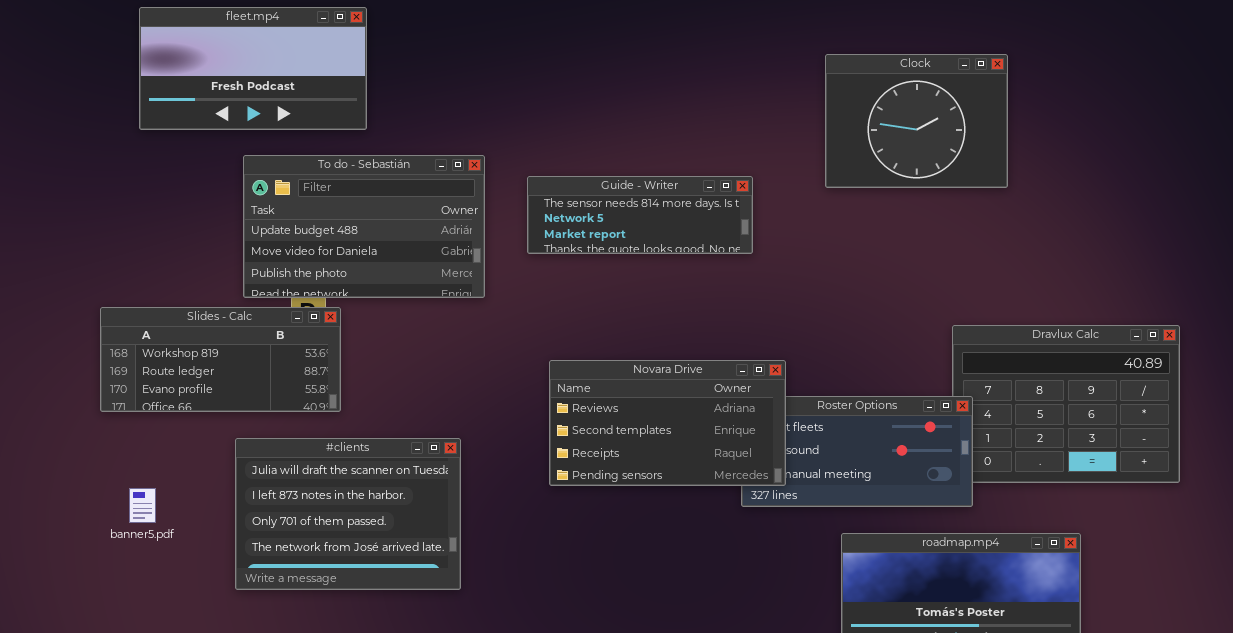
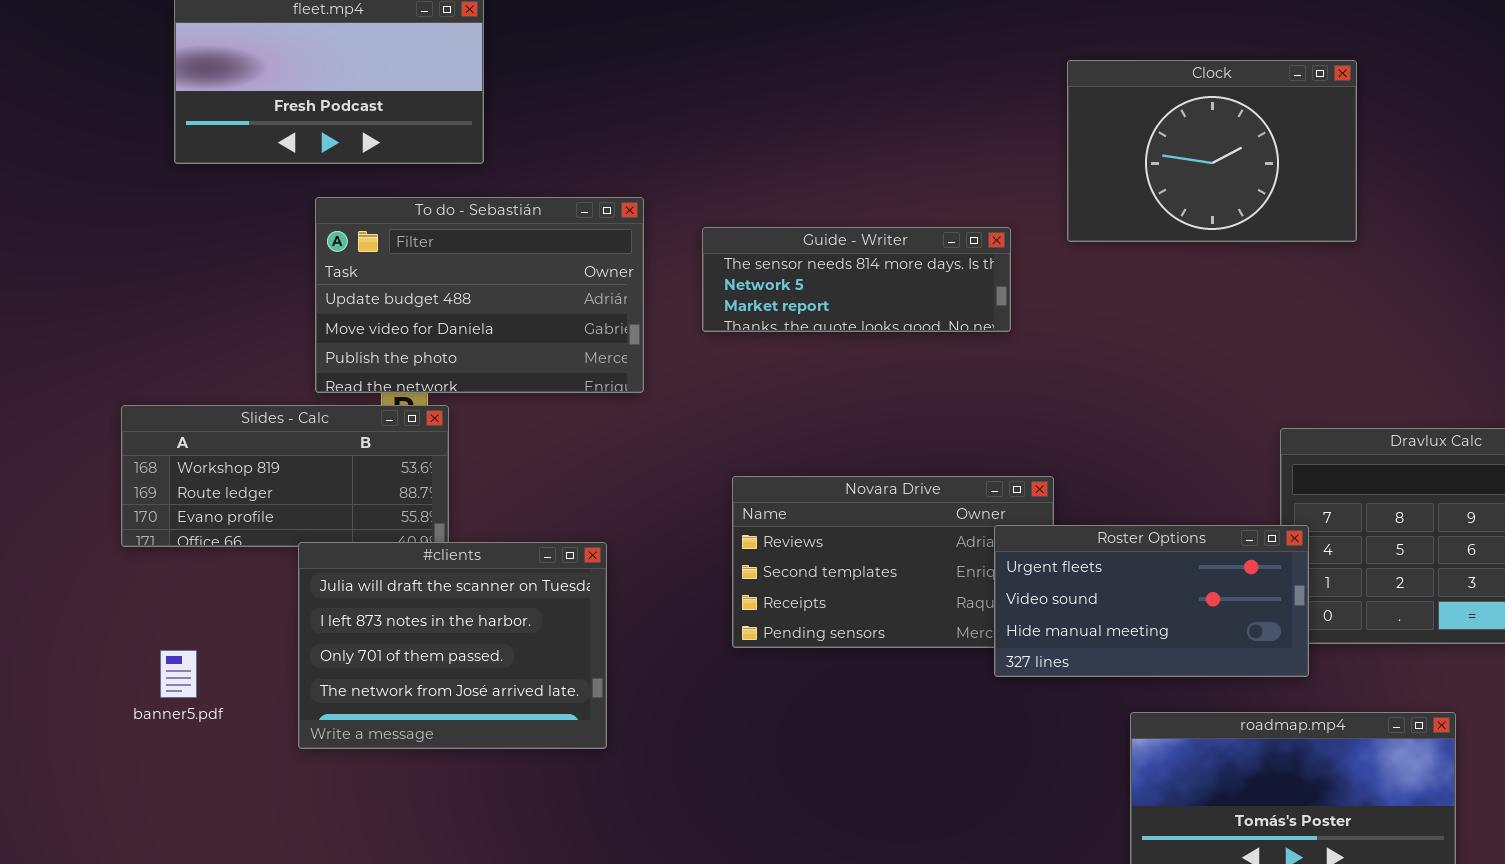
Clock: [825,54,1008,188] -> [1067,60,1357,242], resized
Roster Options: [741,396,973,507] -> [994,525,1309,677], raised
#clients: [235,438,461,590] -> [298,542,607,749], moved

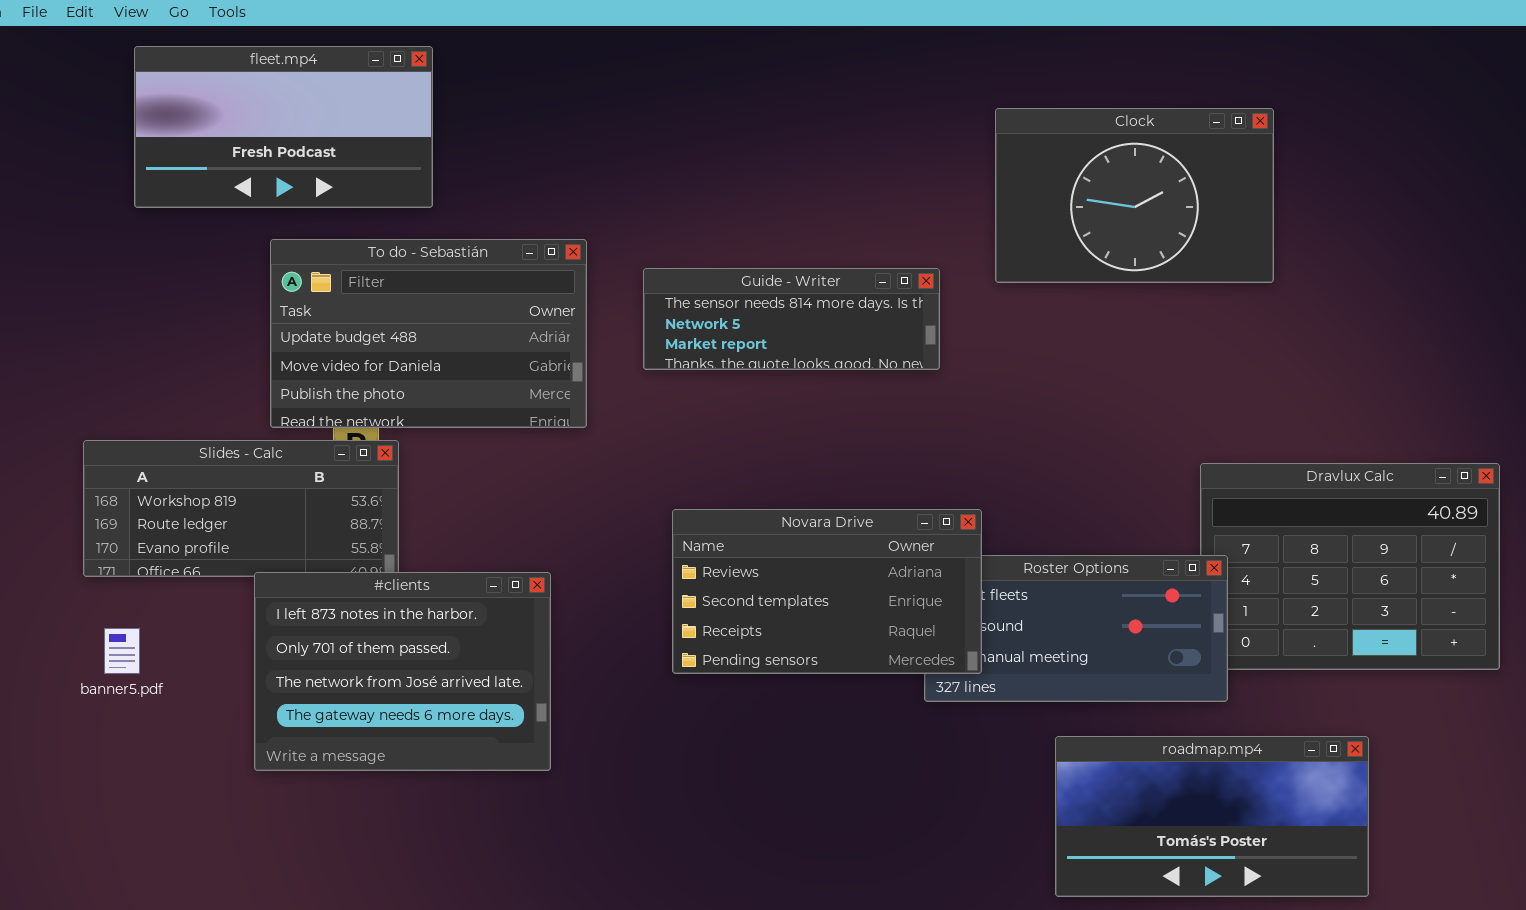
Novara Drive: [732,476,1054,648] -> [672,509,982,674], raised
#clients: [298,542,607,749] -> [254,572,551,771], scrolled down 1 row
banner5.pdf: [160,650,197,698] -> [104,628,140,674], moved

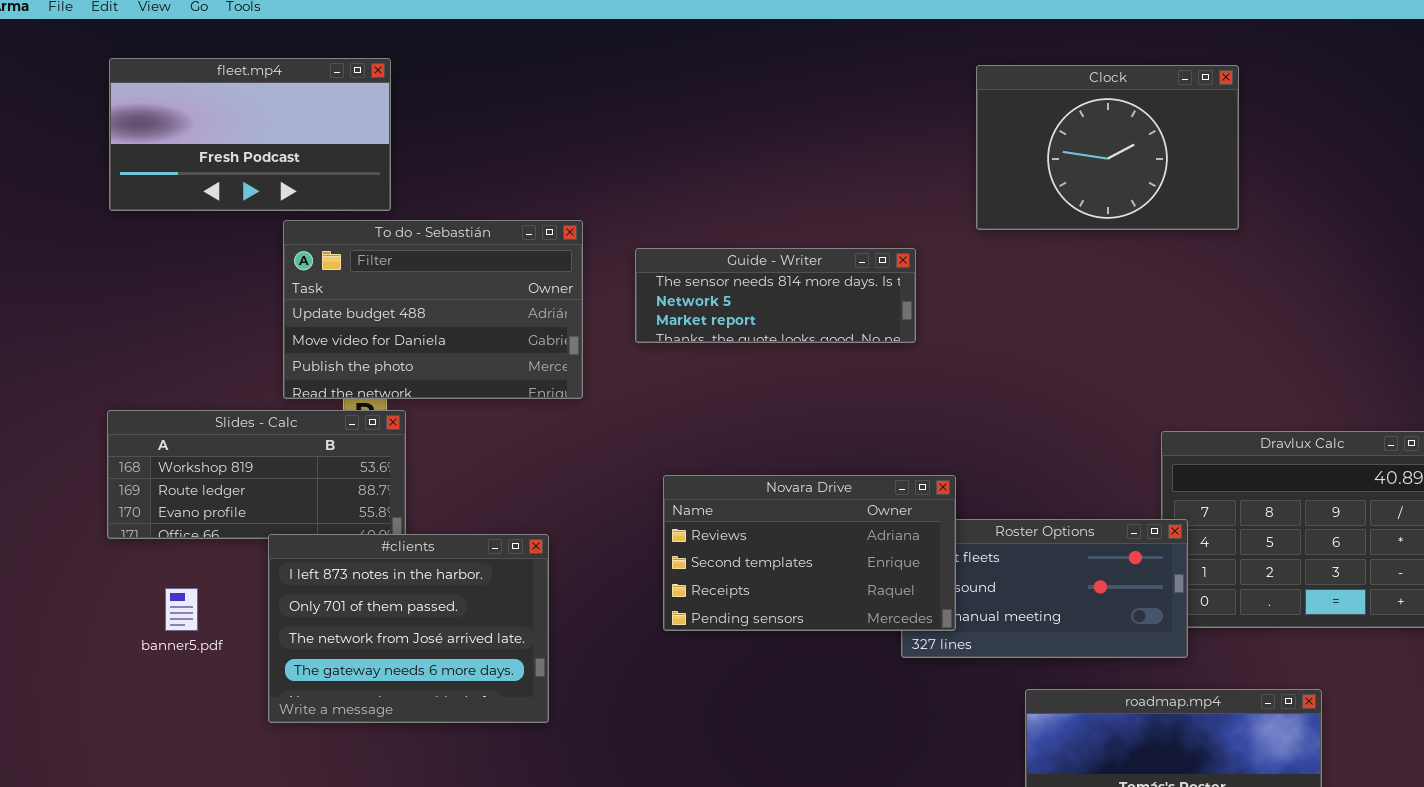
fleet.mp4: [134,46,433,208] -> [109,58,391,211], moved
Clock: [995,108,1274,283] -> [976,65,1239,230], moved
banner5.pdf: [104,628,140,674] -> [165,588,198,631], moved

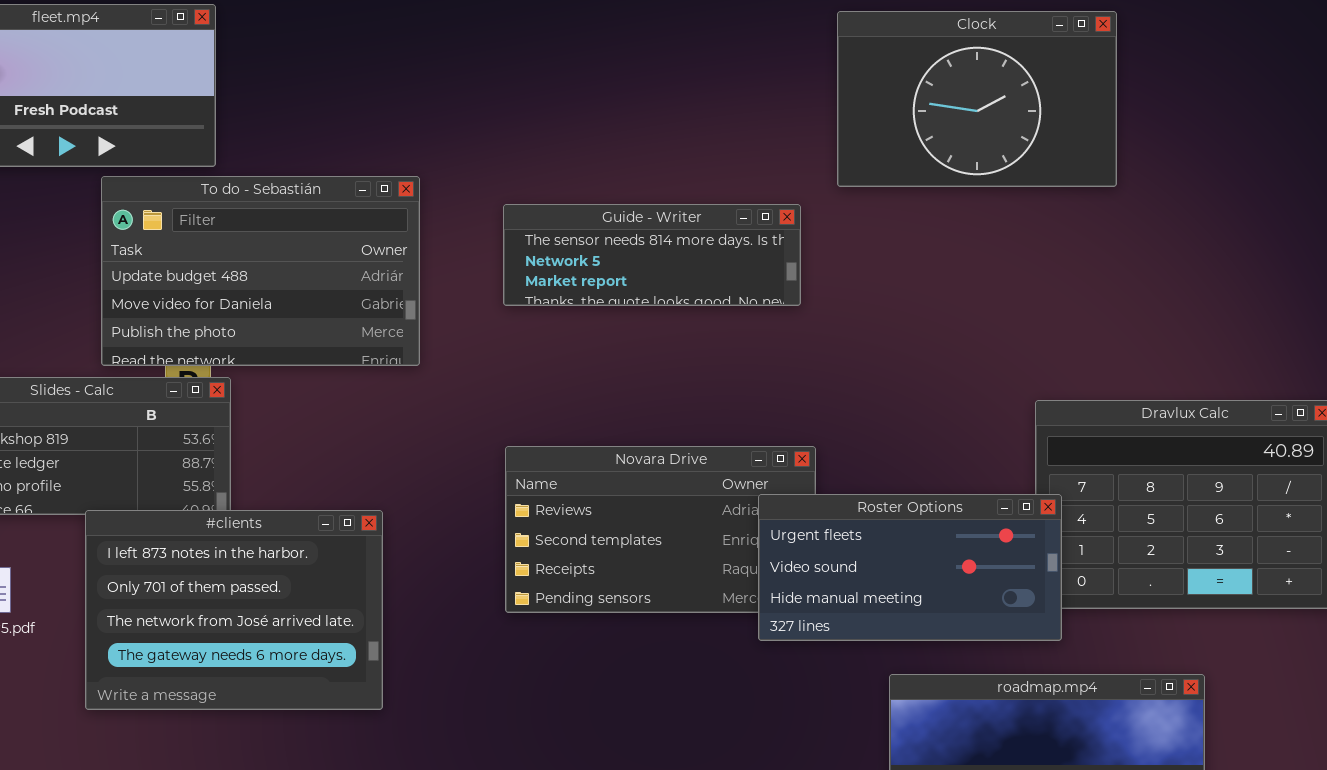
Guide - Writer: [635,248,916,343] -> [503,204,801,306], moved
Roster Options: [901,519,1188,658] -> [758,494,1062,641], raised

